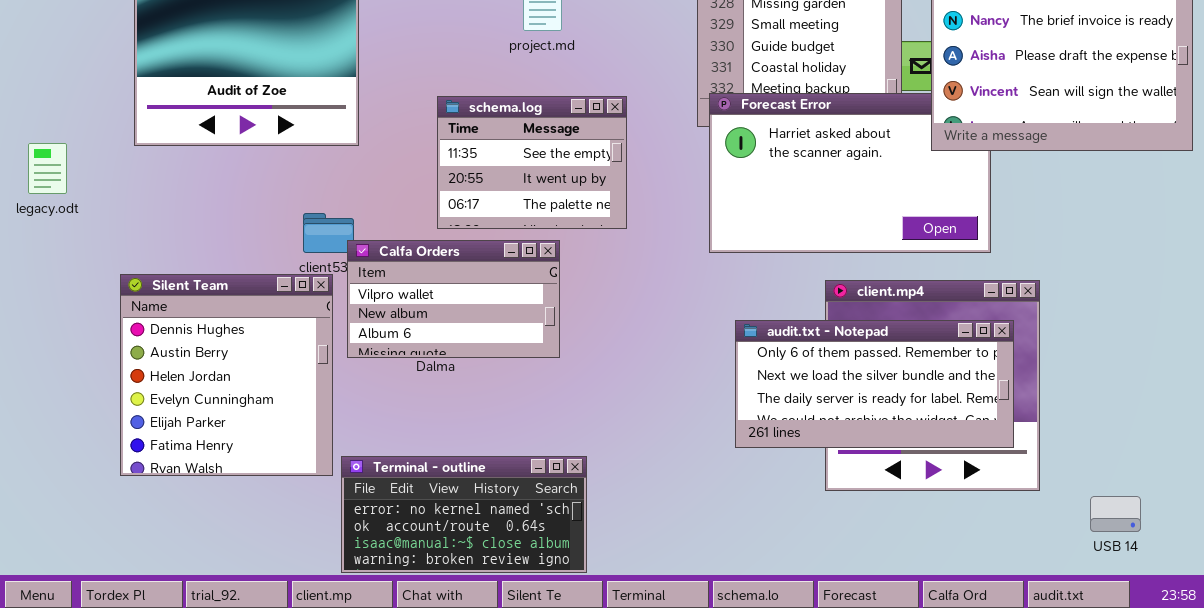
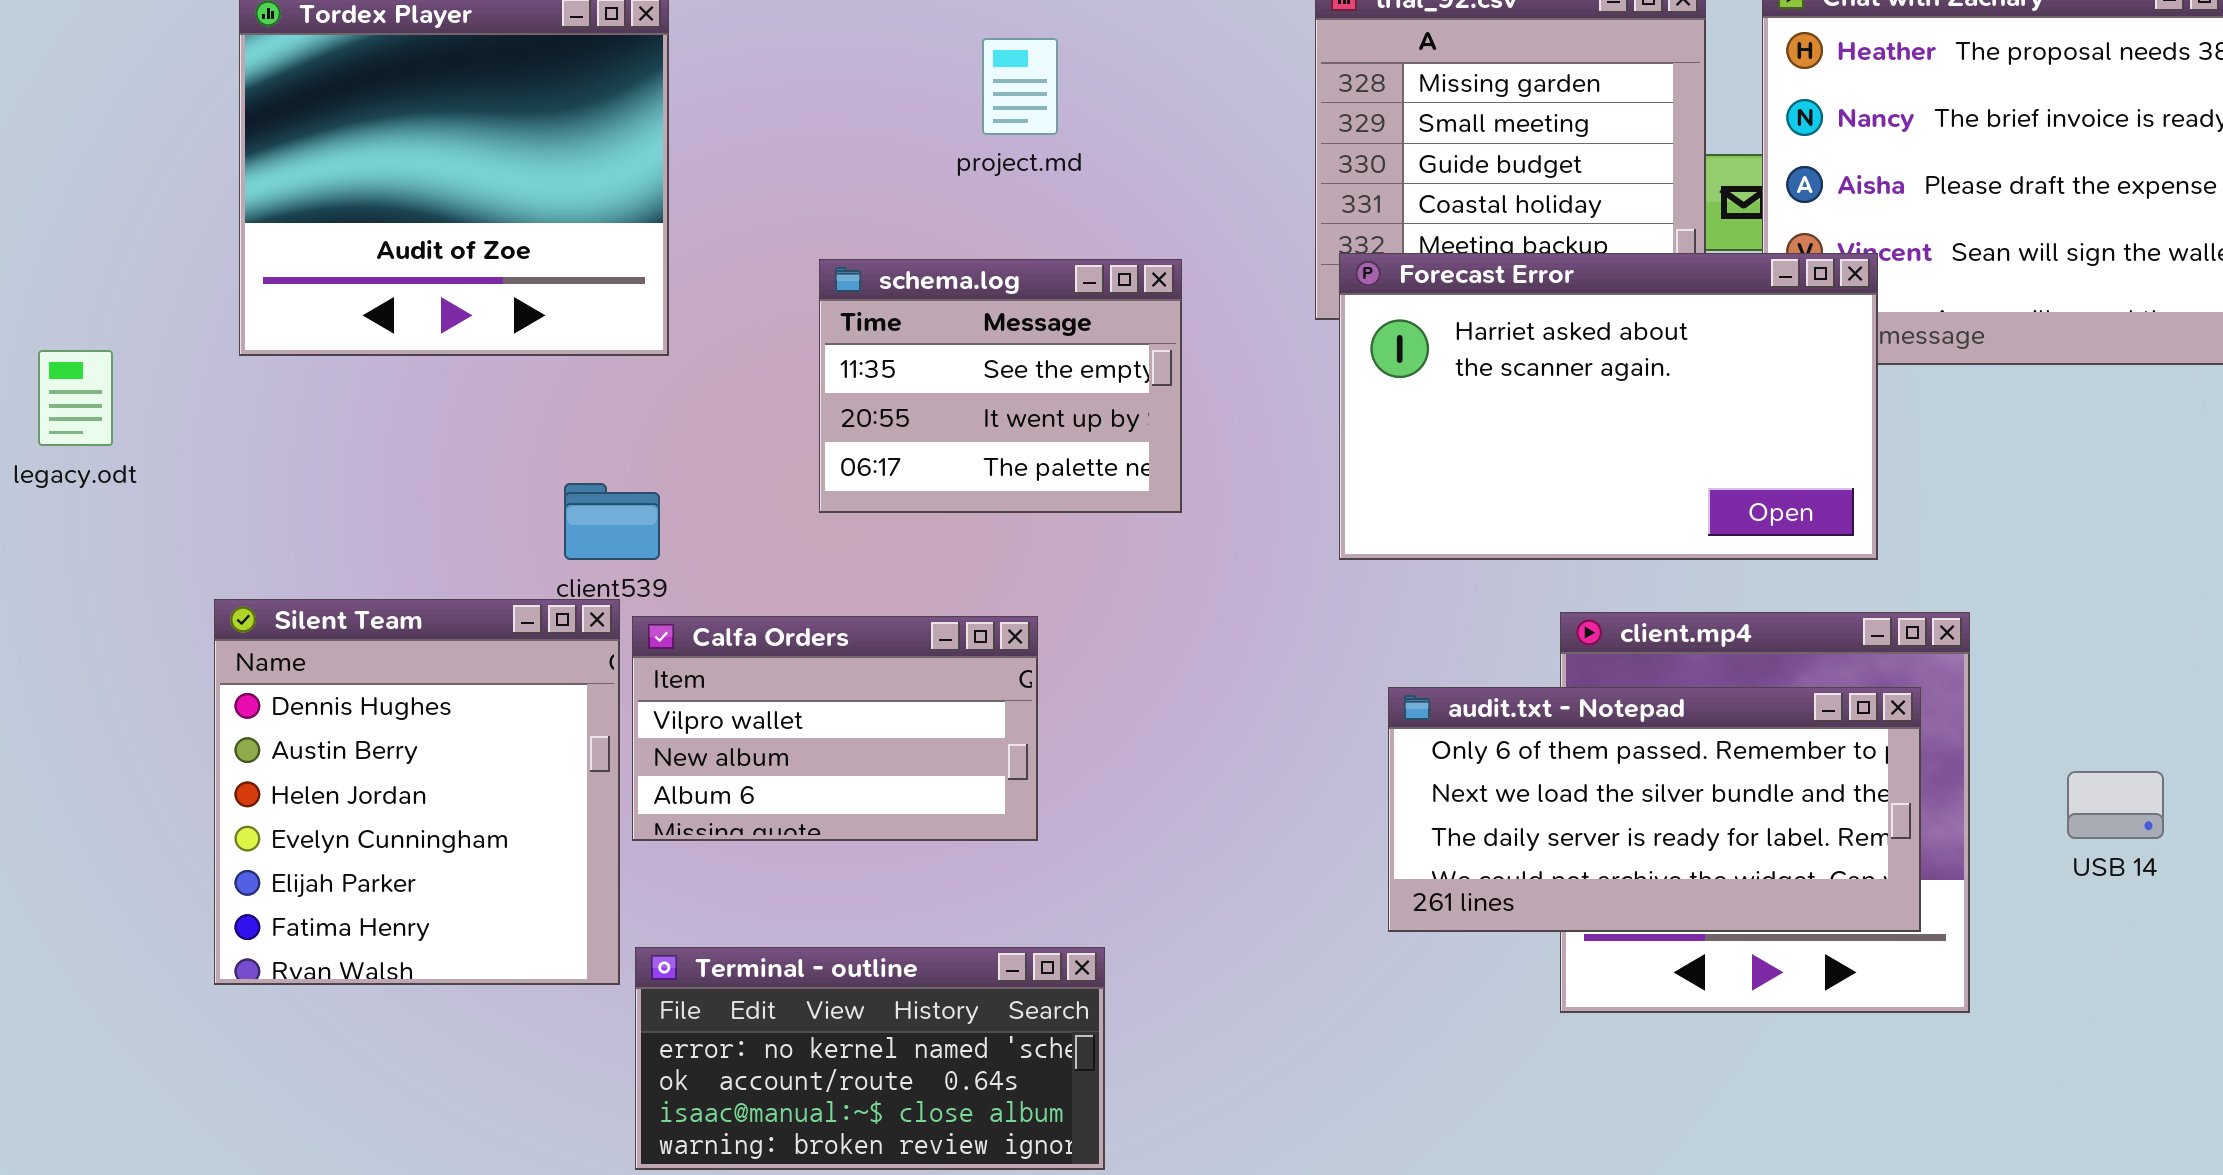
Forecast Error: [709,93,991,253] -> [1339,253,1878,560], raised
Calfa Orders: [347,240,560,358] -> [632,616,1038,841], moved
USB 14: [1090,496,1141,532] -> [2067,771,2164,839], moved

